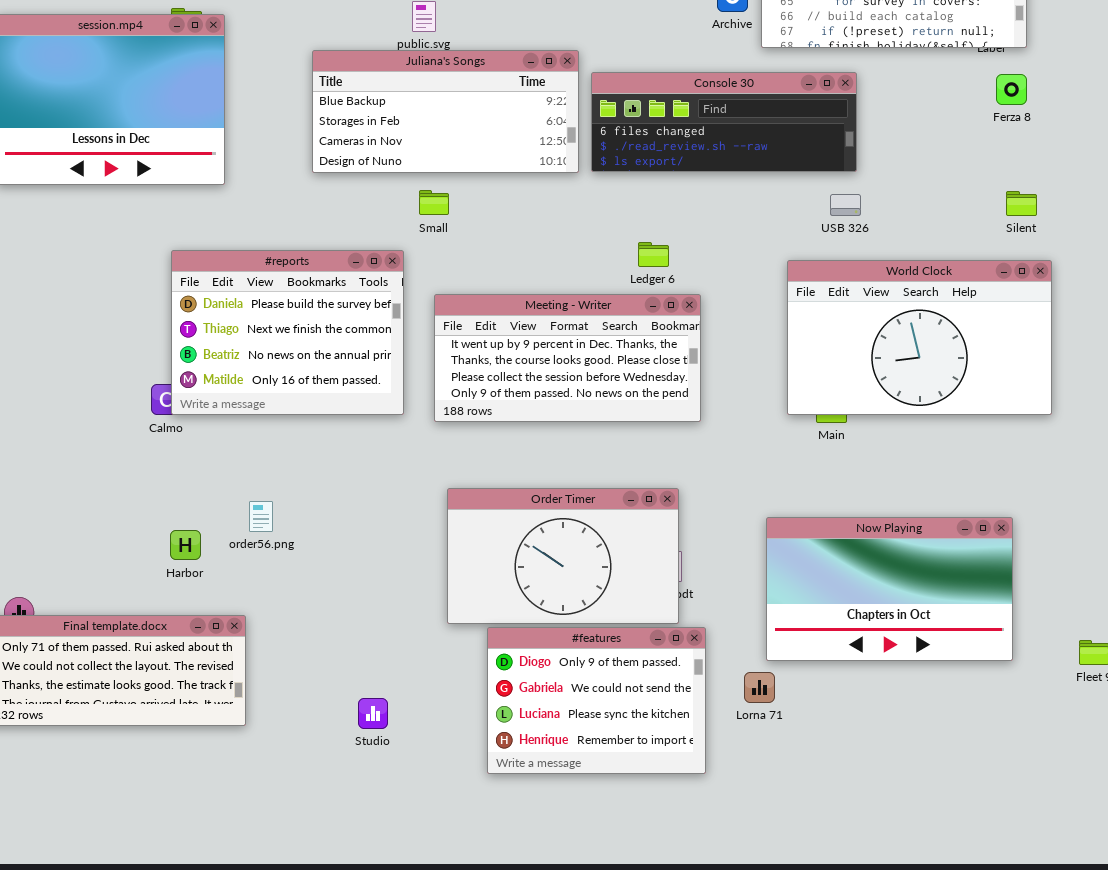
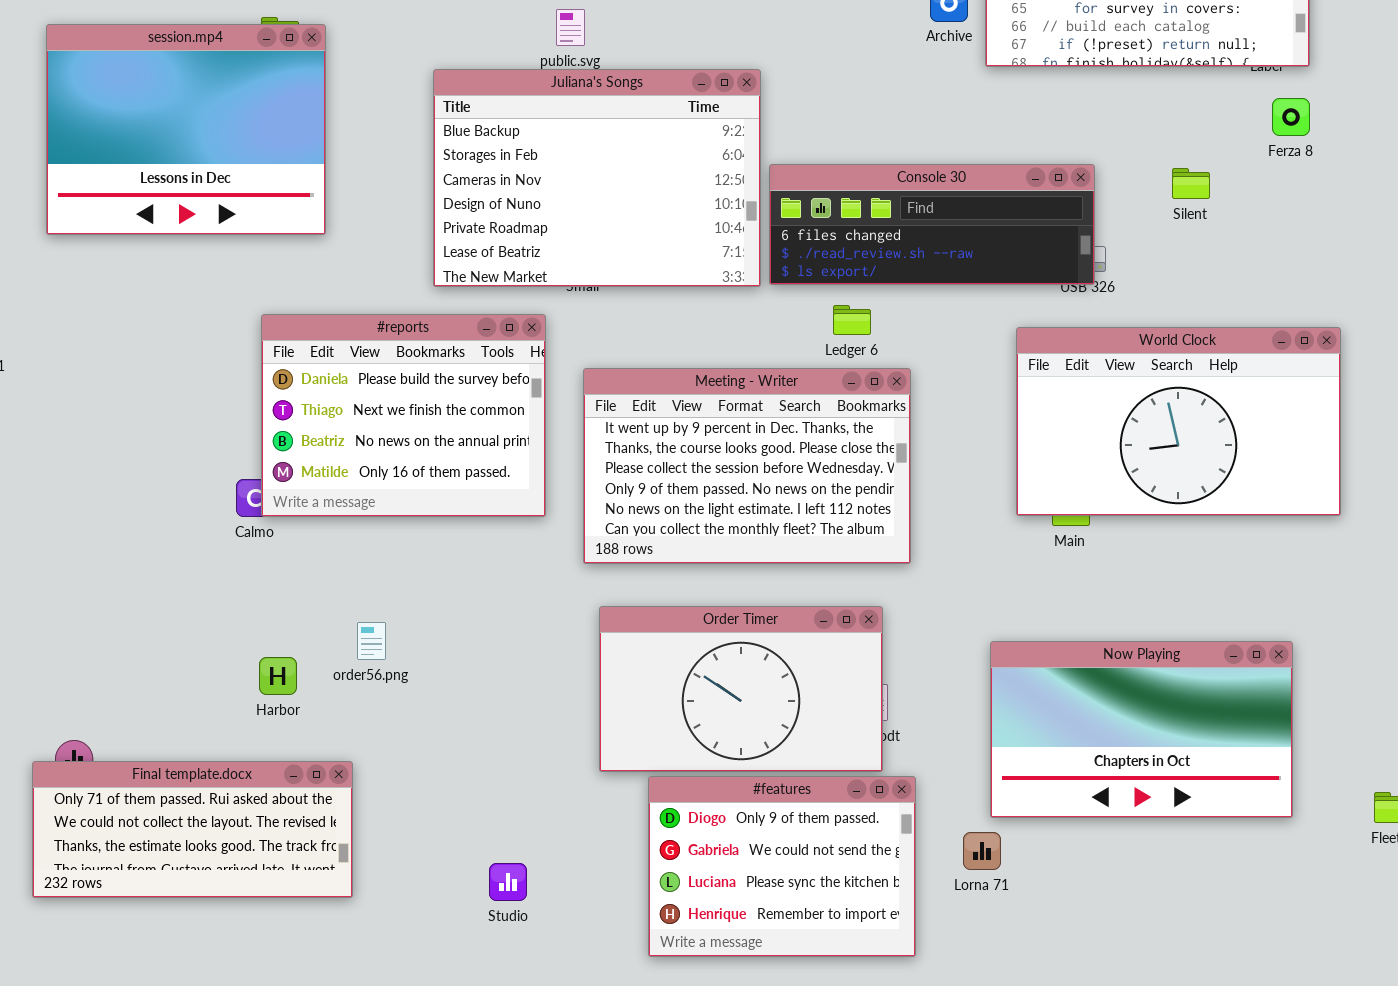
Juliana's Songs: [312,50,579,173] -> [433,69,761,287], resized
Console 30: [591,72,857,172] -> [769,164,1095,285], moved
Silent: [1006,191,1037,216] -> [1172,168,1210,199], moved
Meeting - Writer: [434,294,701,422] -> [583,368,911,564], resized

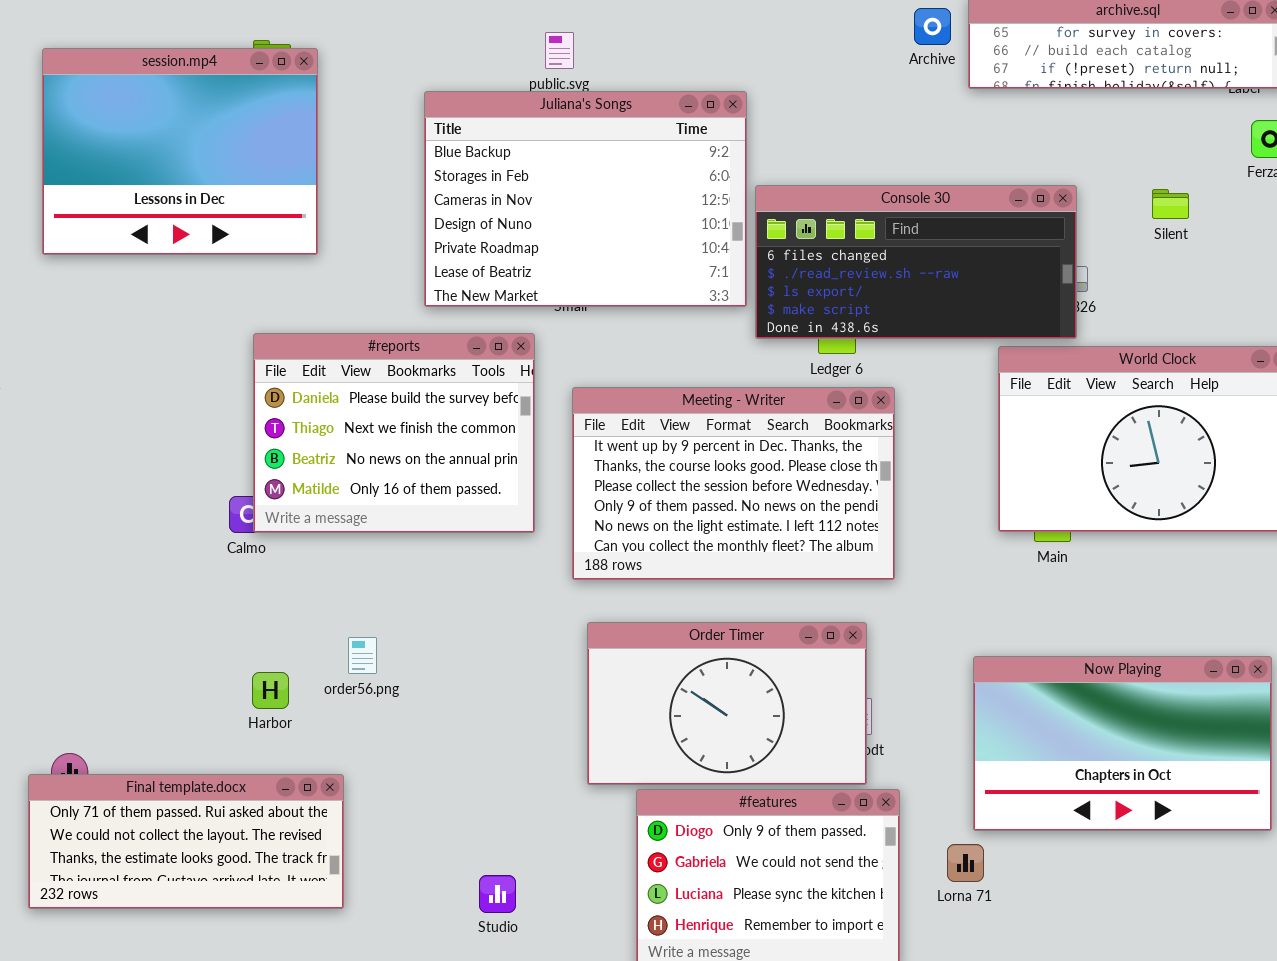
Console 30: [769,164,1095,285] -> [755,185,1077,339], resized

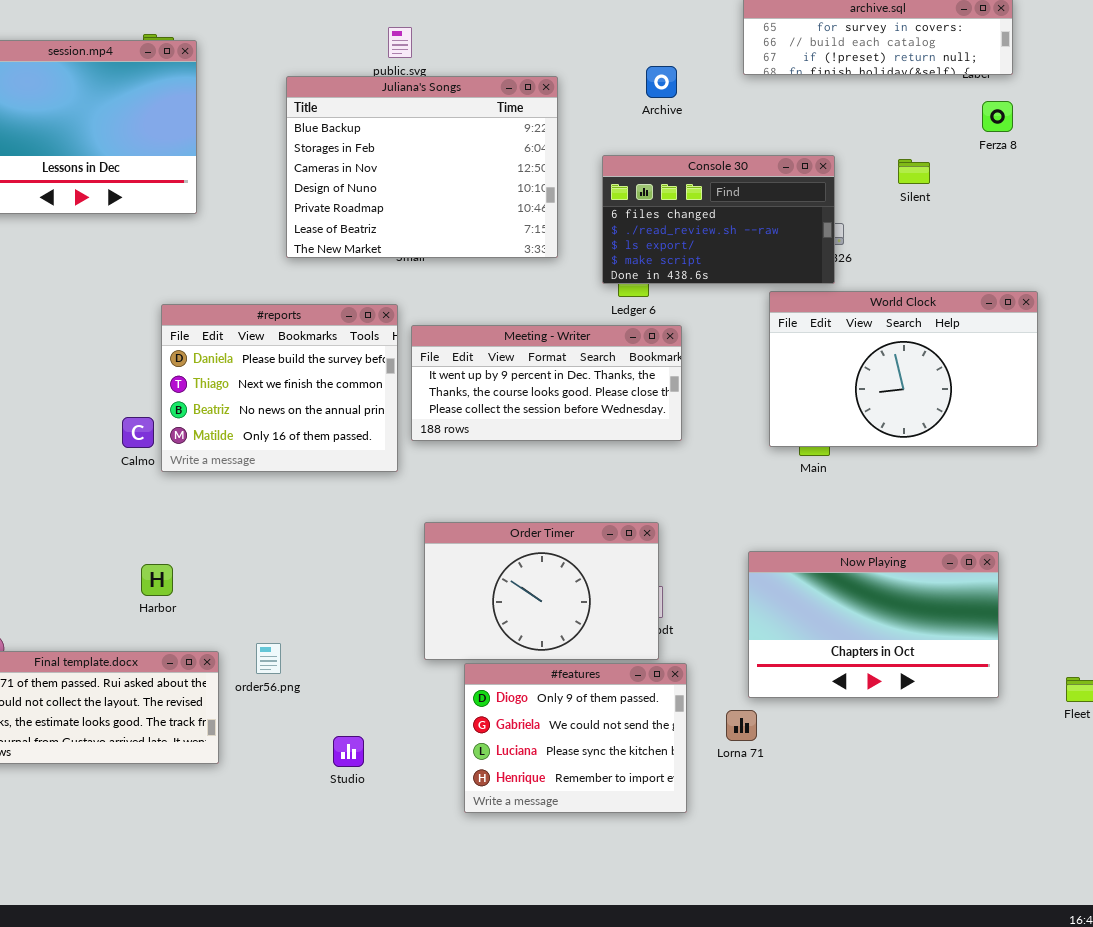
Archive: [914,8,951,45] -> [646,66,677,98], moved
Console 30: [755,185,1077,339] -> [602,155,835,284], resized
#reports: [253,333,535,533] -> [161,304,398,472], moved
Meeting - Writer: [572,387,895,580] -> [411,325,682,441], resized
order56.png: [348,637,377,674] -> [256,643,281,674], moved

